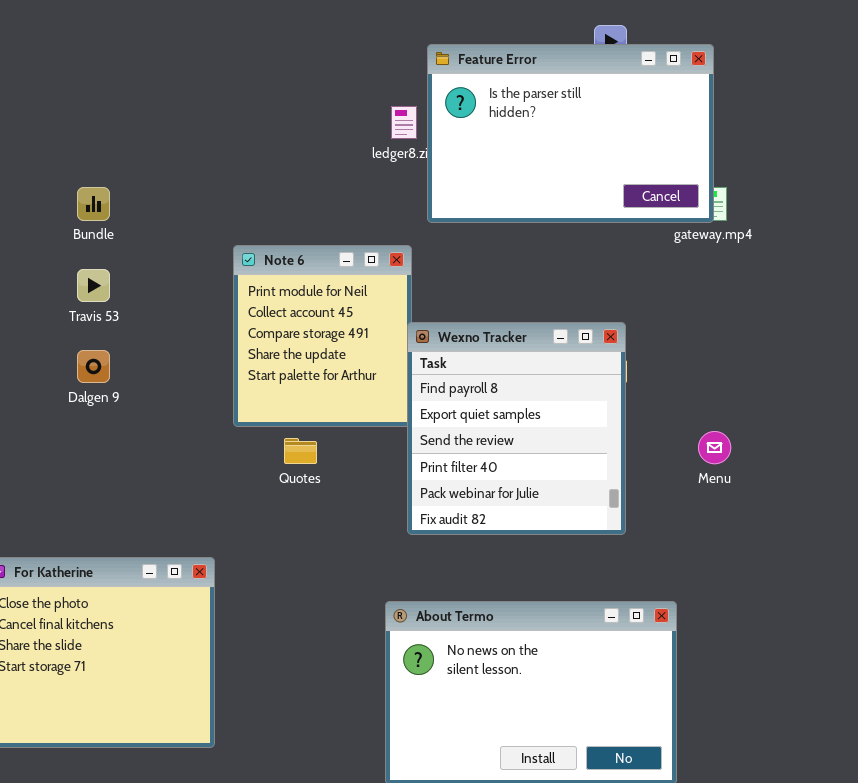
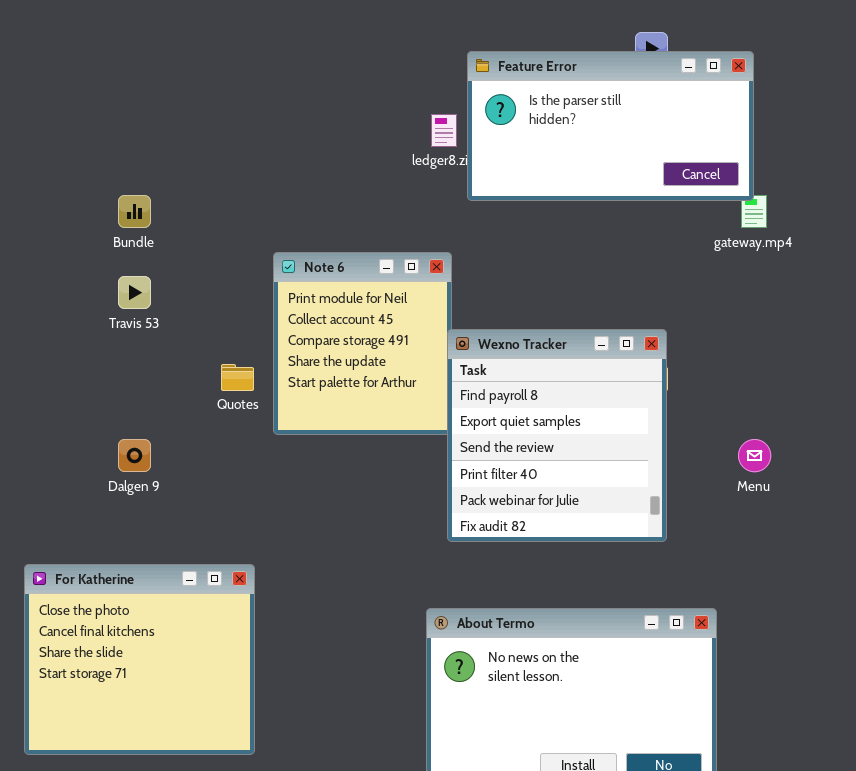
Feature Error: [427,44,714,223] -> [467,51,754,201], resized
Dalgen 9: [77,350,110,383] -> [118,439,151,472], moved
Quotes: [284,438,317,464] -> [221,364,254,391], moved

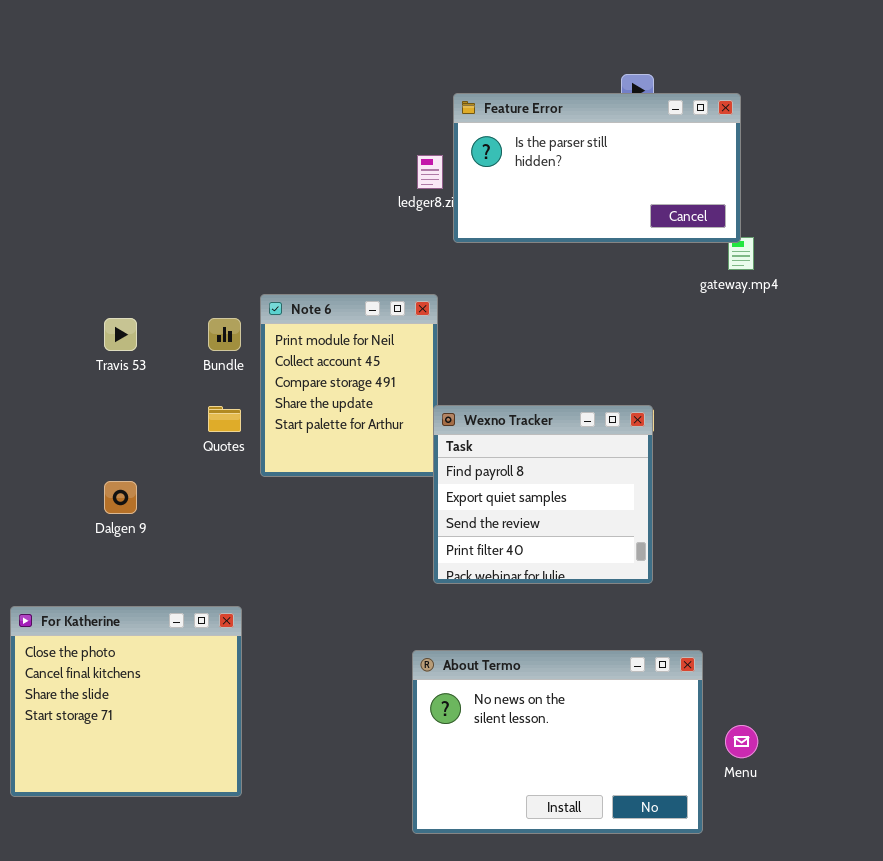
Bundle: [118,195,151,228] -> [208,318,241,351], moved
Wexno Tracker: [447,329,667,542] -> [433,405,653,584], resized
Menu: [738,439,771,472] -> [725,725,758,758], moved

